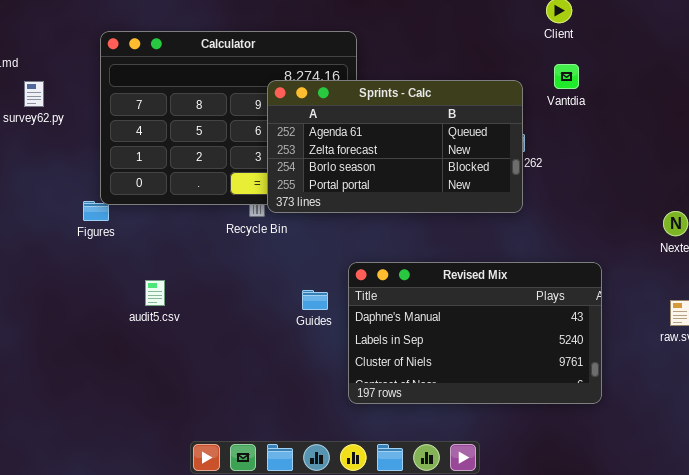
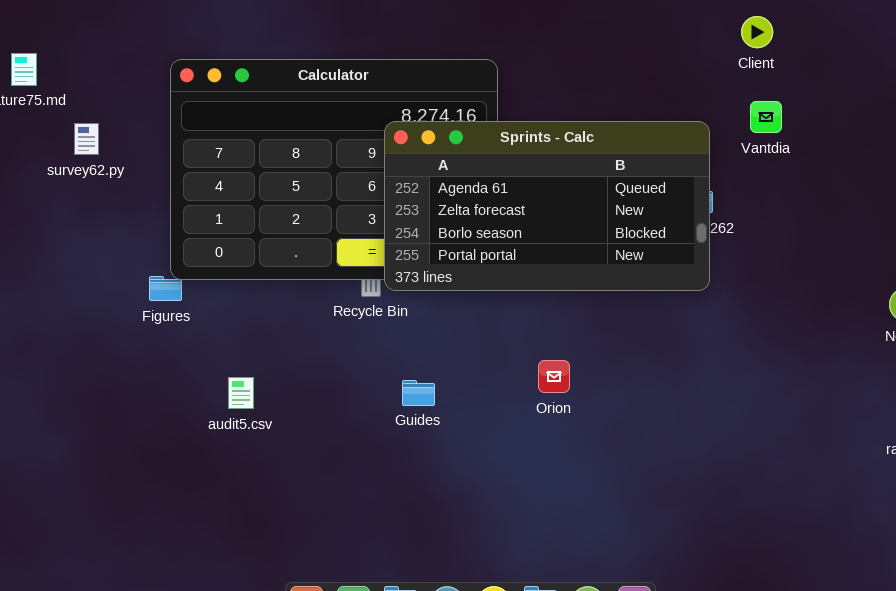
Revised Mix: [348,262,602,404] -> none, closed
Guides: [302,290,328,310] -> [402,380,435,406], moved

